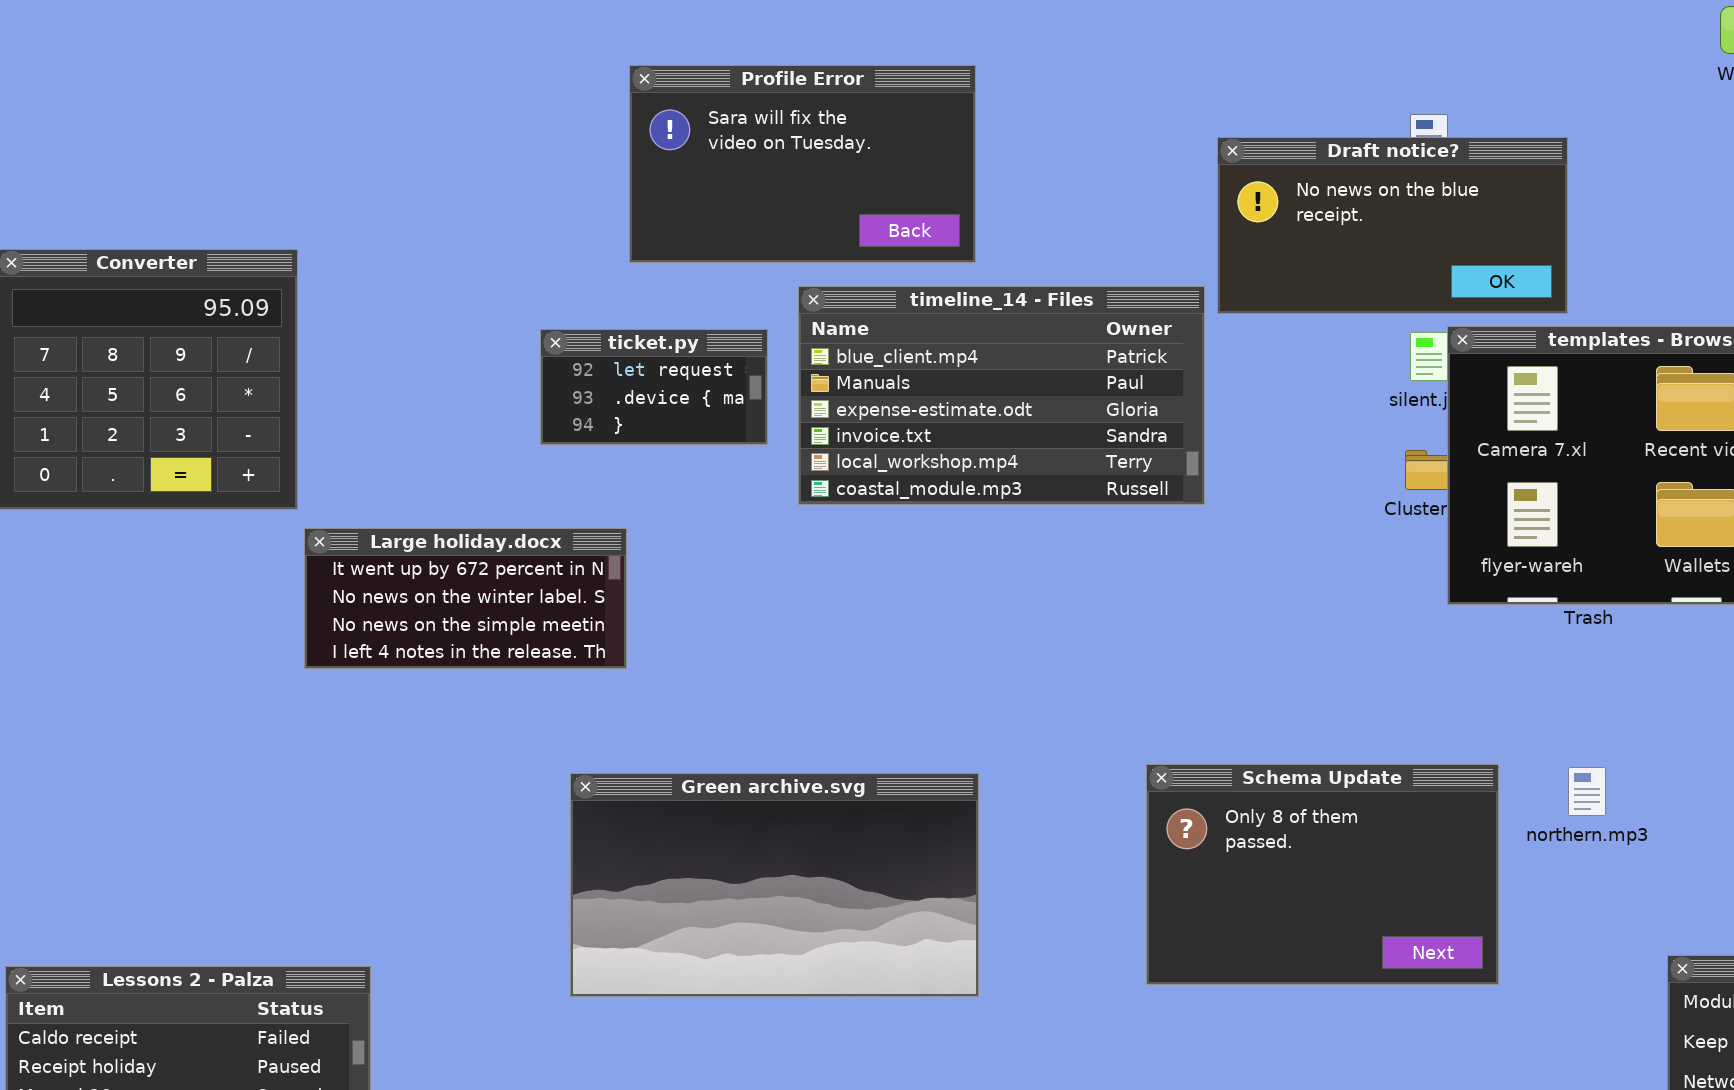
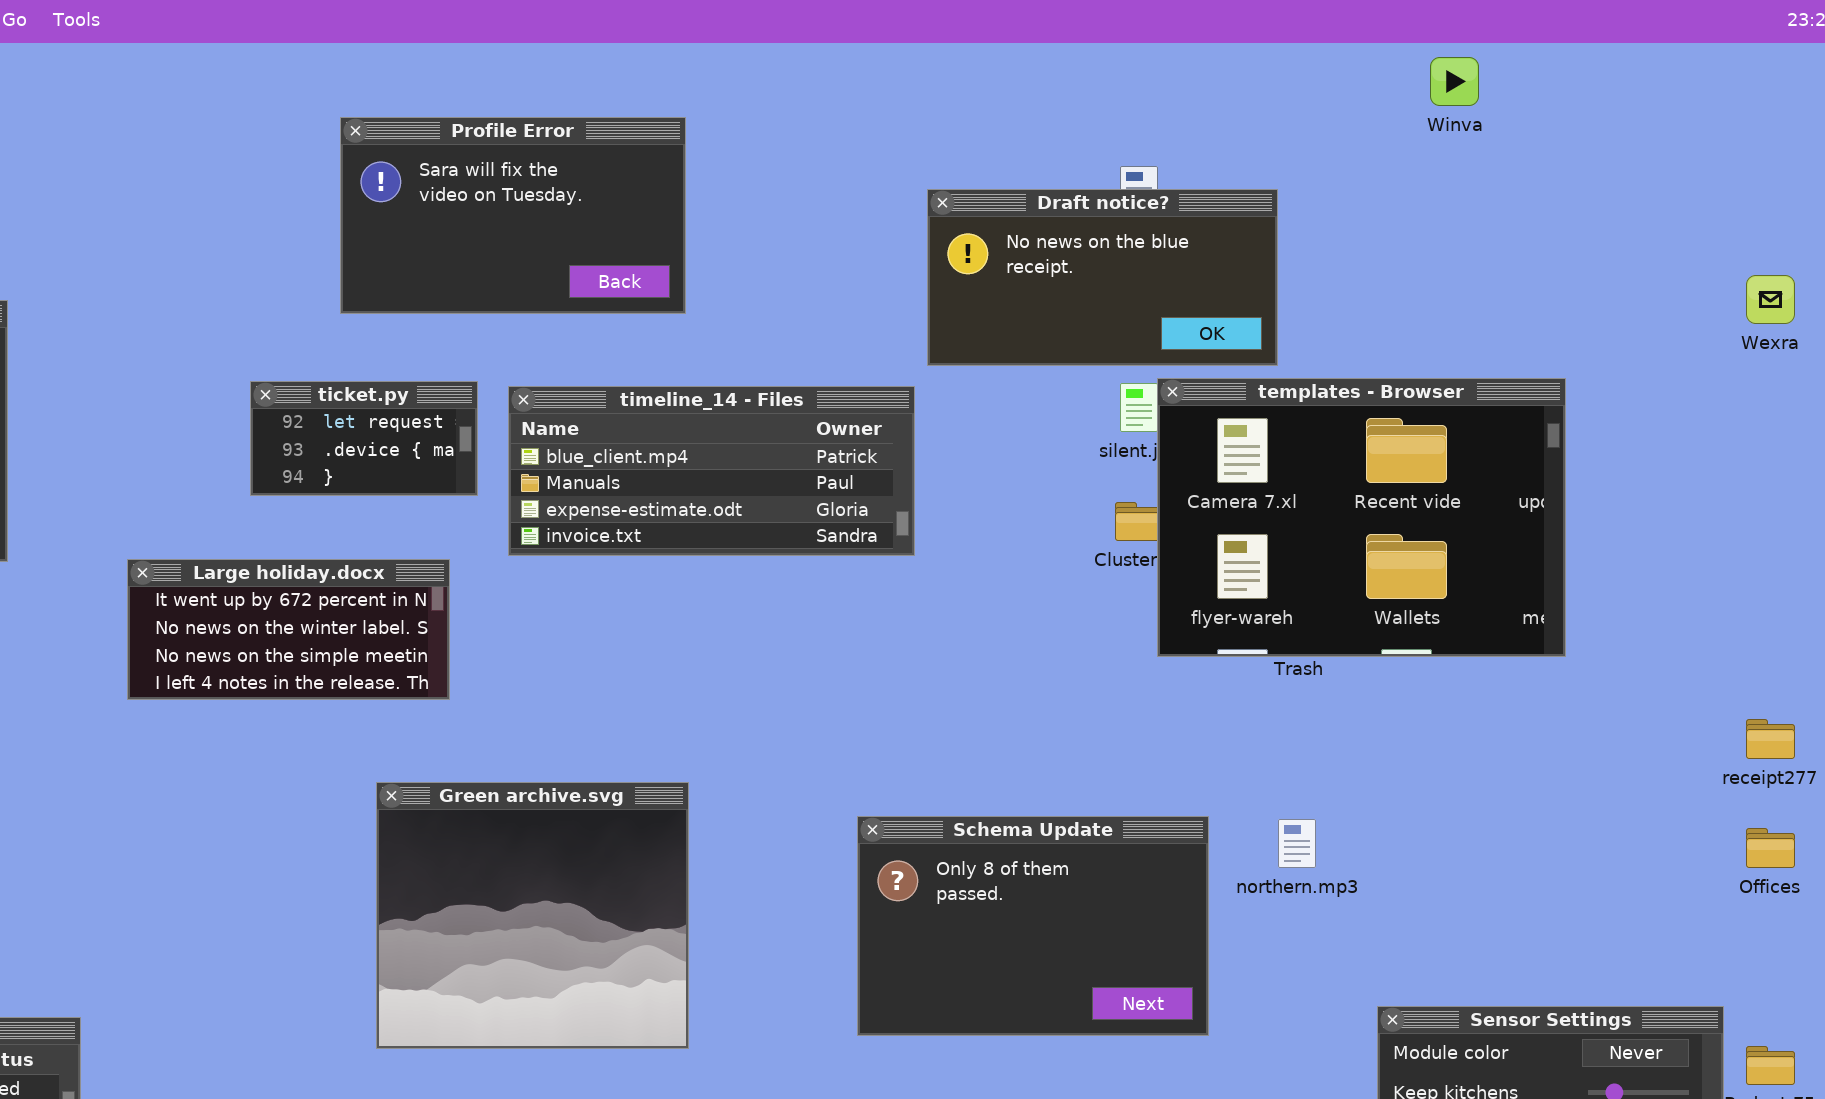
timeline_14 - Files: [798,286,1205,505] -> [508,386,915,556], resized
Large holiday.docx: [304,528,627,669] -> [127,559,450,700], moved
Green archive.svg: [570,773,979,997] -> [376,782,689,1049], resized

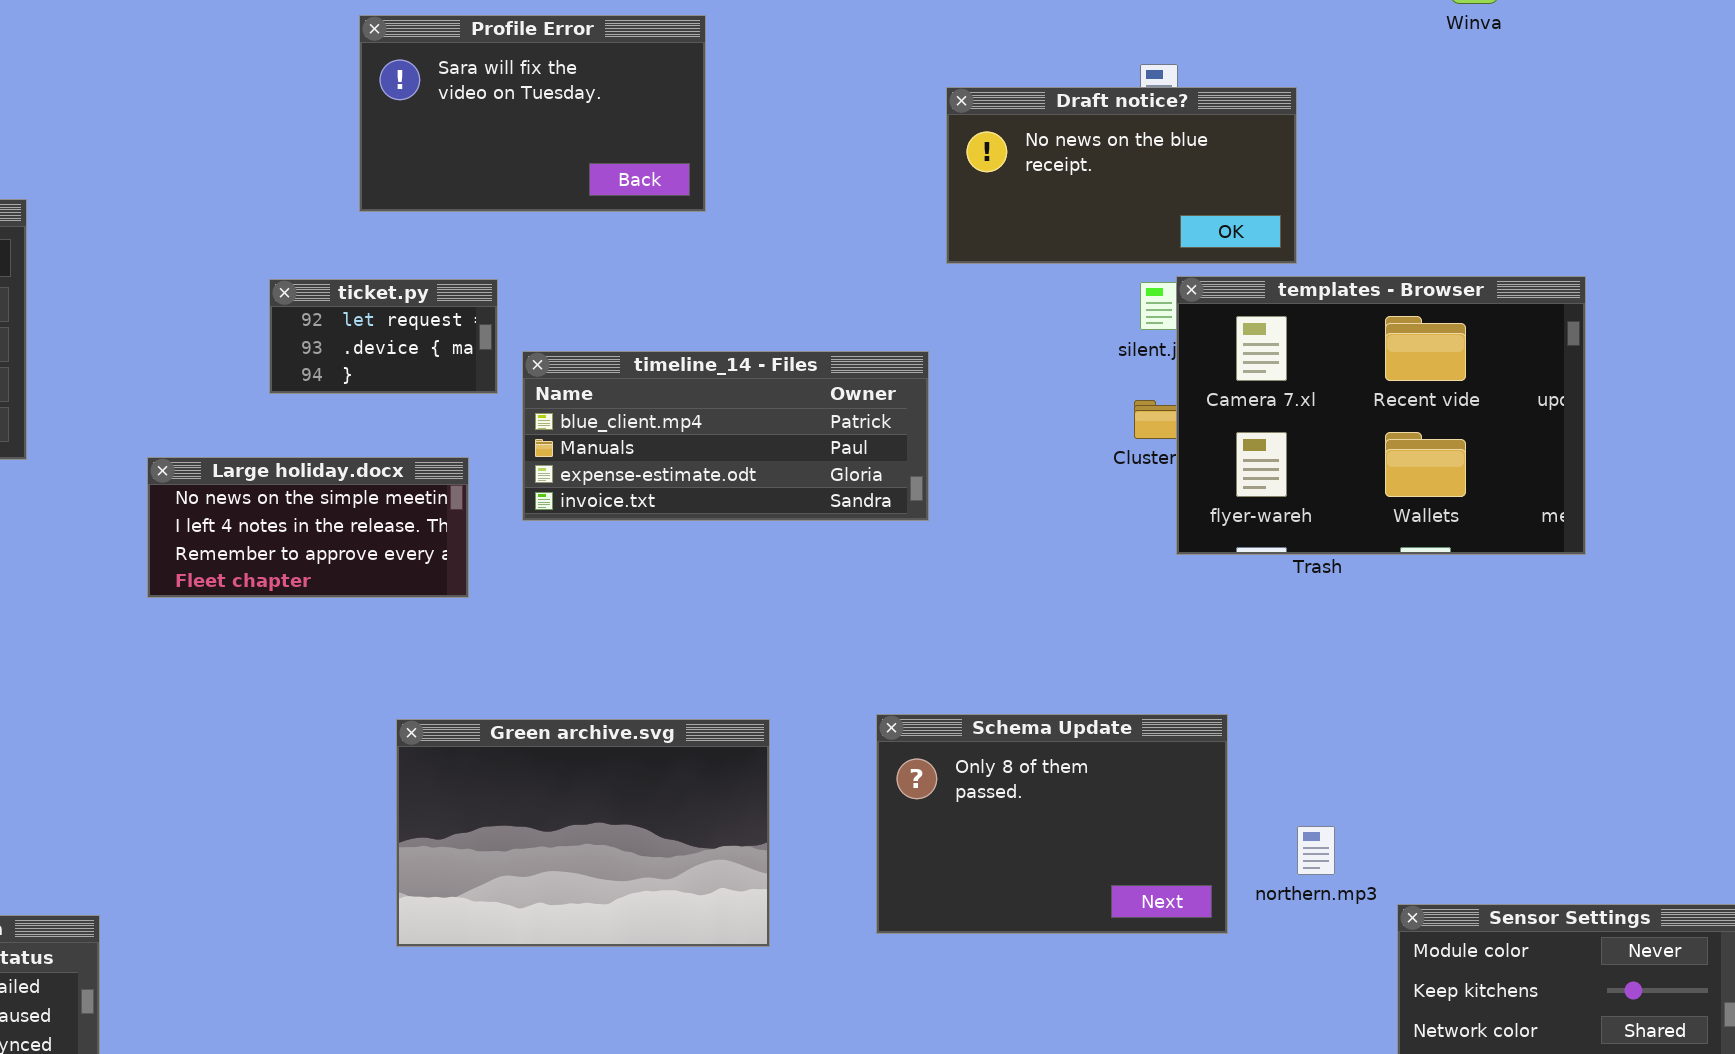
timeline_14 - Files: [508,386,915,556] -> [522,351,929,521], moved
Large holiday.docx: [127,559,450,700] -> [147,457,469,598], scrolled down 2 rows
Green archive.svg: [376,782,689,1049] -> [396,719,770,947], resized
northern.mp3: [1278,819,1316,868] -> [1297,826,1335,875], moved

